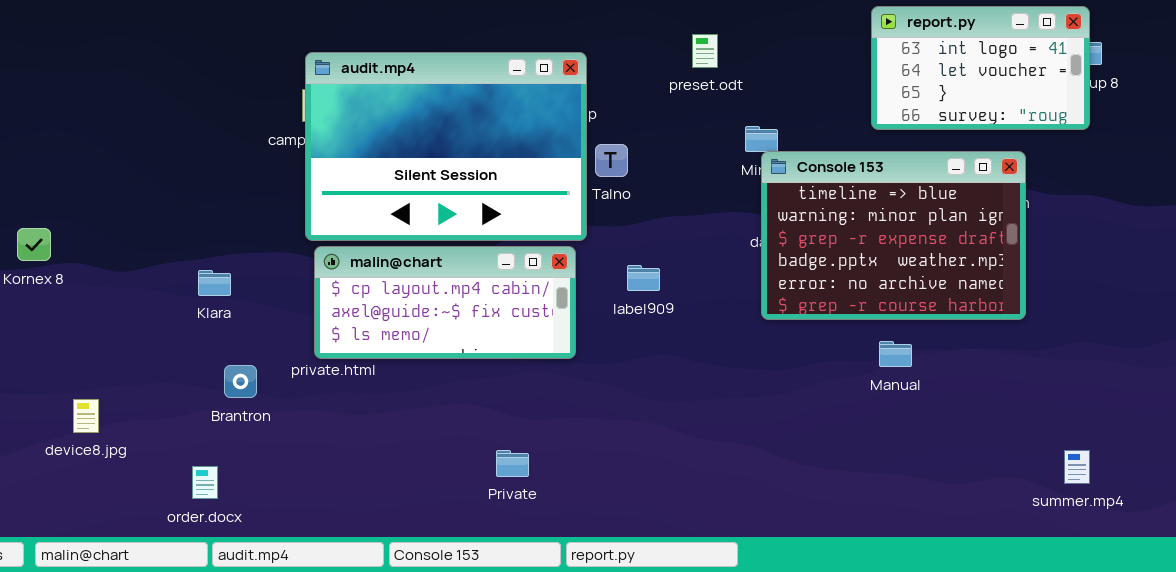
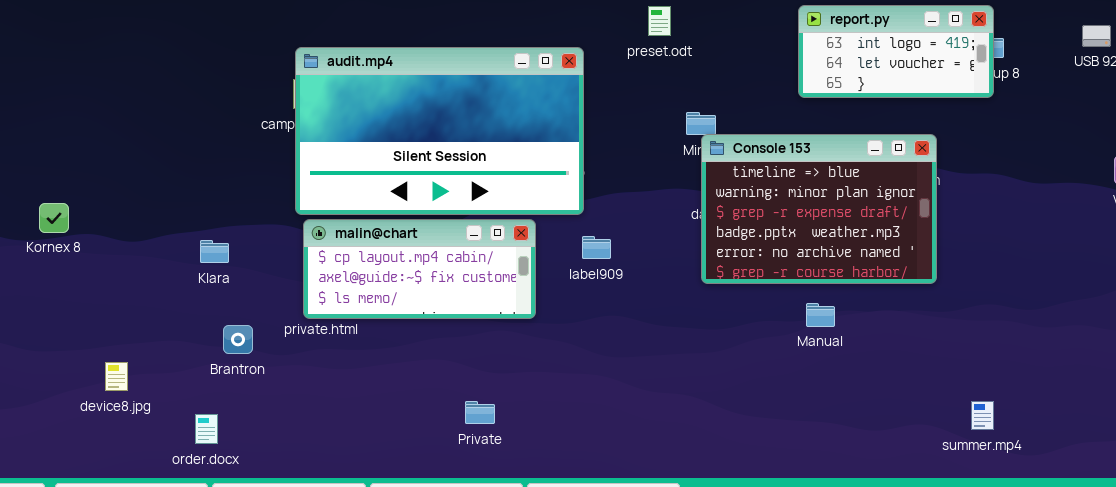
report.py: [871,6,1090,130] -> [798,5,994,98], resized
preset.odt: [692,34,718,68] -> [648,6,671,36], moved
audit.mp4: [305,52,587,241] -> [295,47,584,215], resized
device8.jpg: [73,399,99,433] -> [105,362,128,391], moved

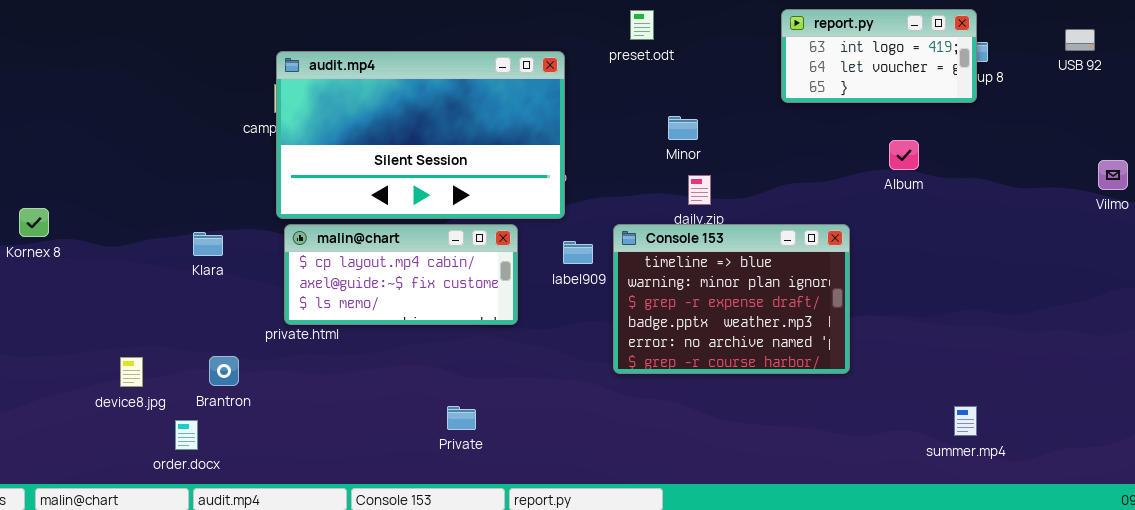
Console 153: [701,134,937,284] -> [613,224,850,374], moved
Klara: [200,240,229,263] -> [193,232,223,256], moved
Brantron: [223,325,253,354] -> [209,356,239,386], moved
device8.jpg: [105,362,128,391] -> [120,357,143,387], moved

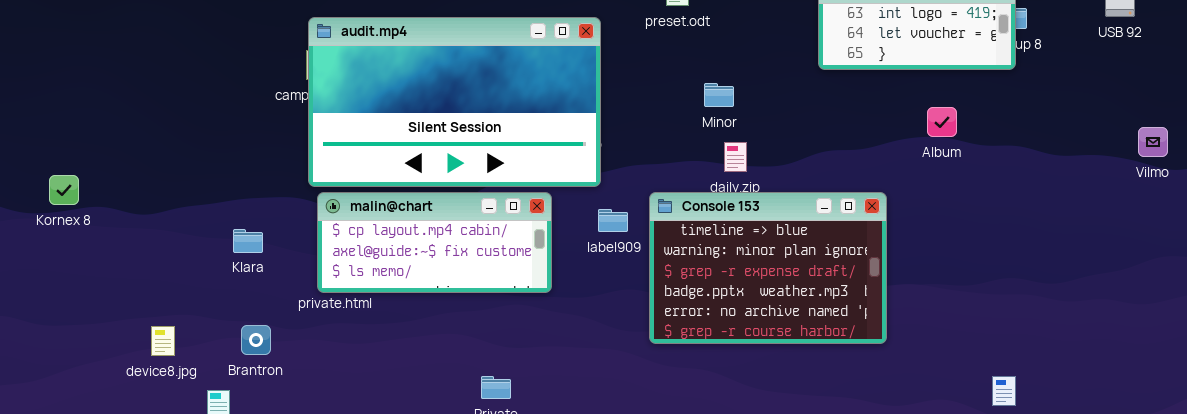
Klara: [193,232,223,256] -> [233,229,263,253], moved

